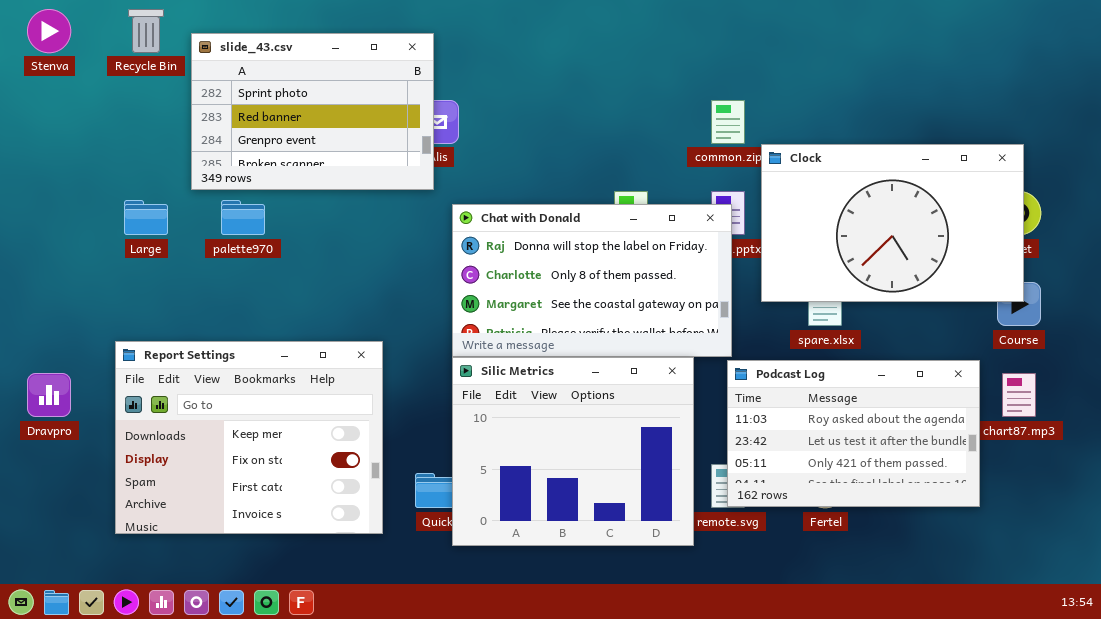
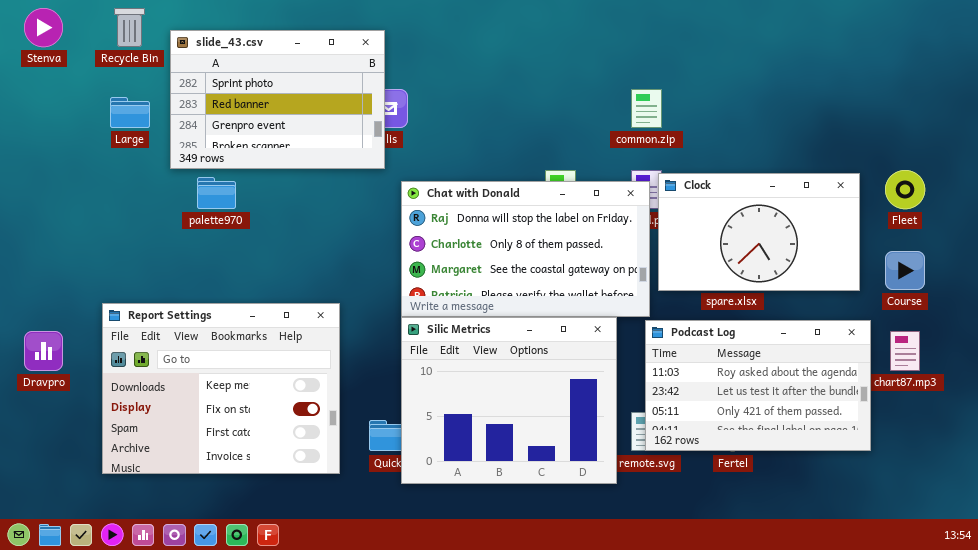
Clock: [761,144,1024,302] -> [658,173,860,291], moved, resized
Large: [124,200,168,235] -> [110,97,150,128], moved

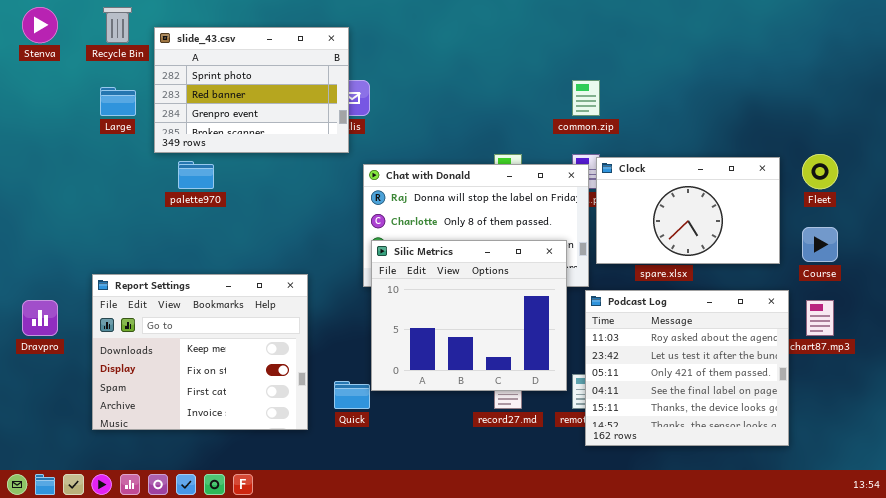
Silic Metrics: [401,317,617,484] -> [371,240,567,391], moved
Podcast Log: [645,320,871,451] -> [585,290,789,446], resized

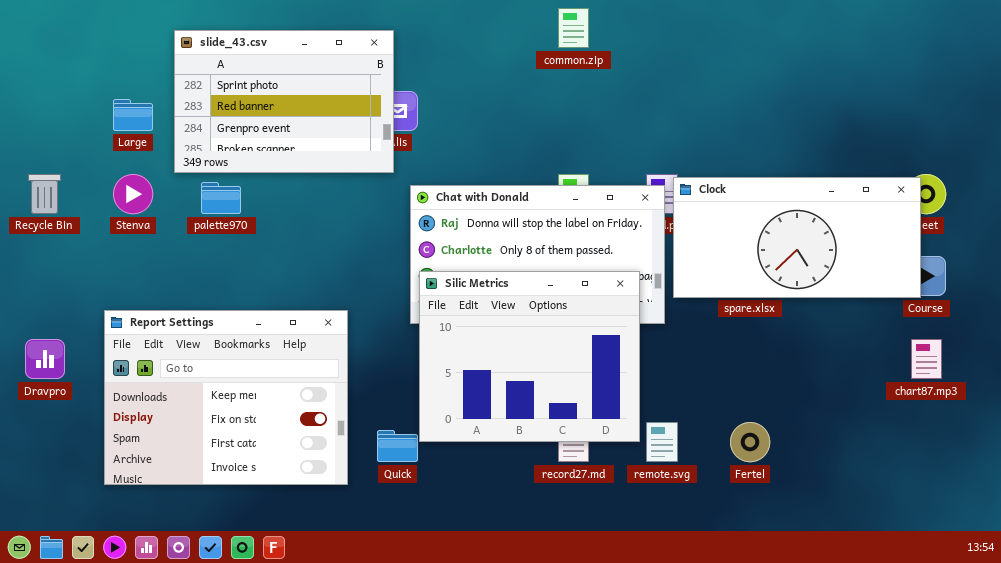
Stenva: [22,7,58,43] -> [113,174,153,214], moved
Recycle Bin: [103,7,132,43] -> [28,174,61,214], moved
common.zip: [572,80,600,116] -> [558,8,589,48], moved
Clock: [596,157,780,264] -> [673,177,921,298], resized
Podcast Log: [585,290,789,446] -> none, closed

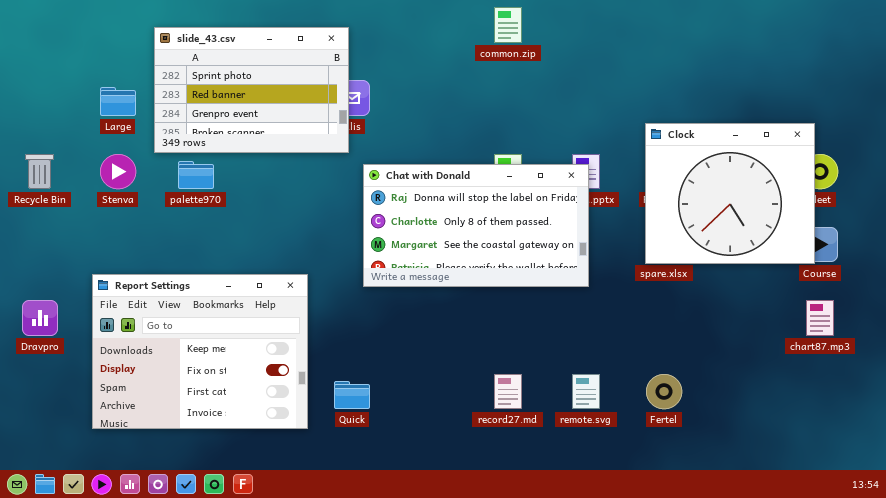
Clock: [673,177,921,298] -> [645,123,815,264], resized
Silic Metrics: [419,271,640,442] -> none, closed

